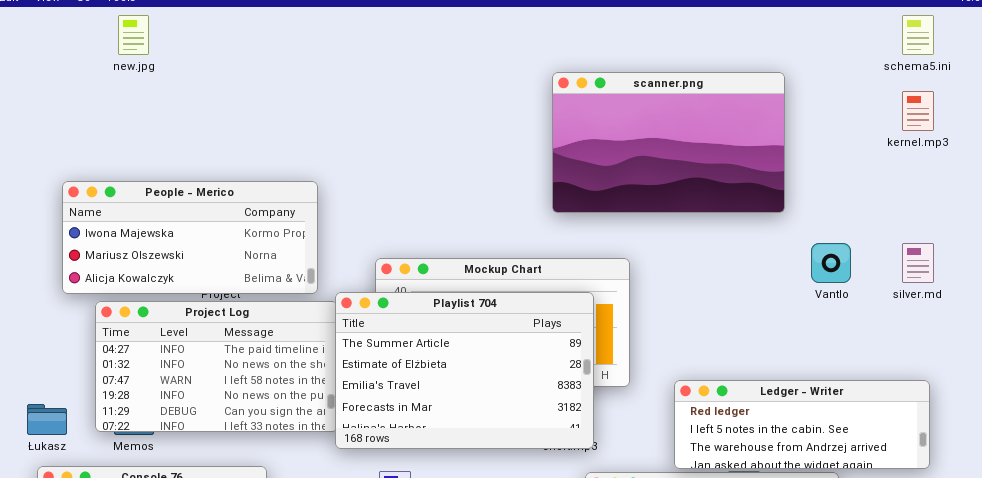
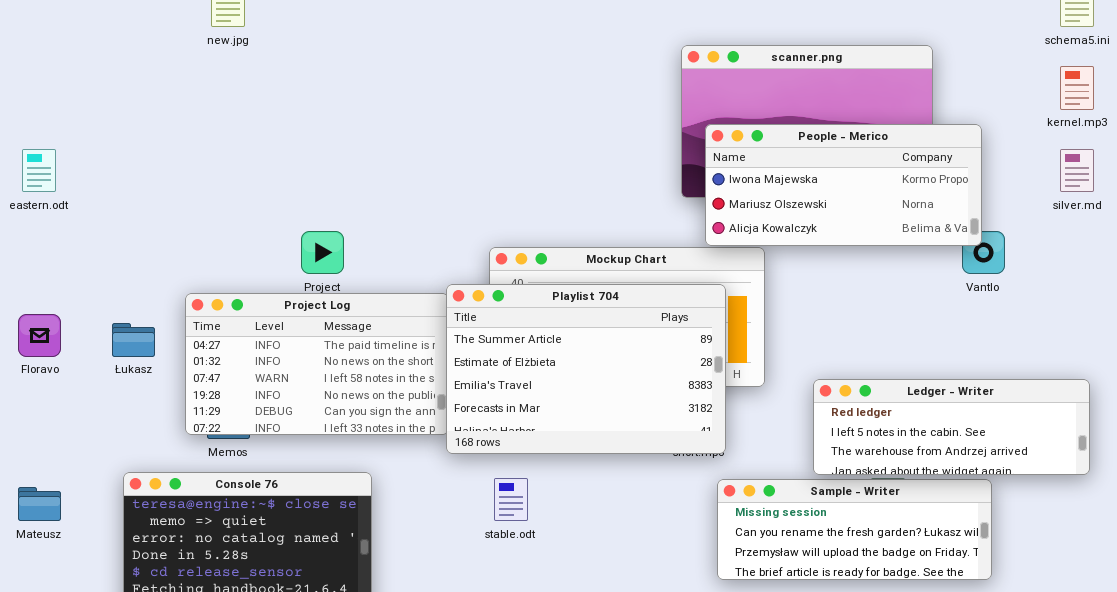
People - Merico: [62,181,318,294] -> [705,124,982,246], moved
silver.md: [902,243,934,283] -> [1060,149,1094,192], moved
Łukasz: [27,404,67,435] -> [112,323,155,357], moved

